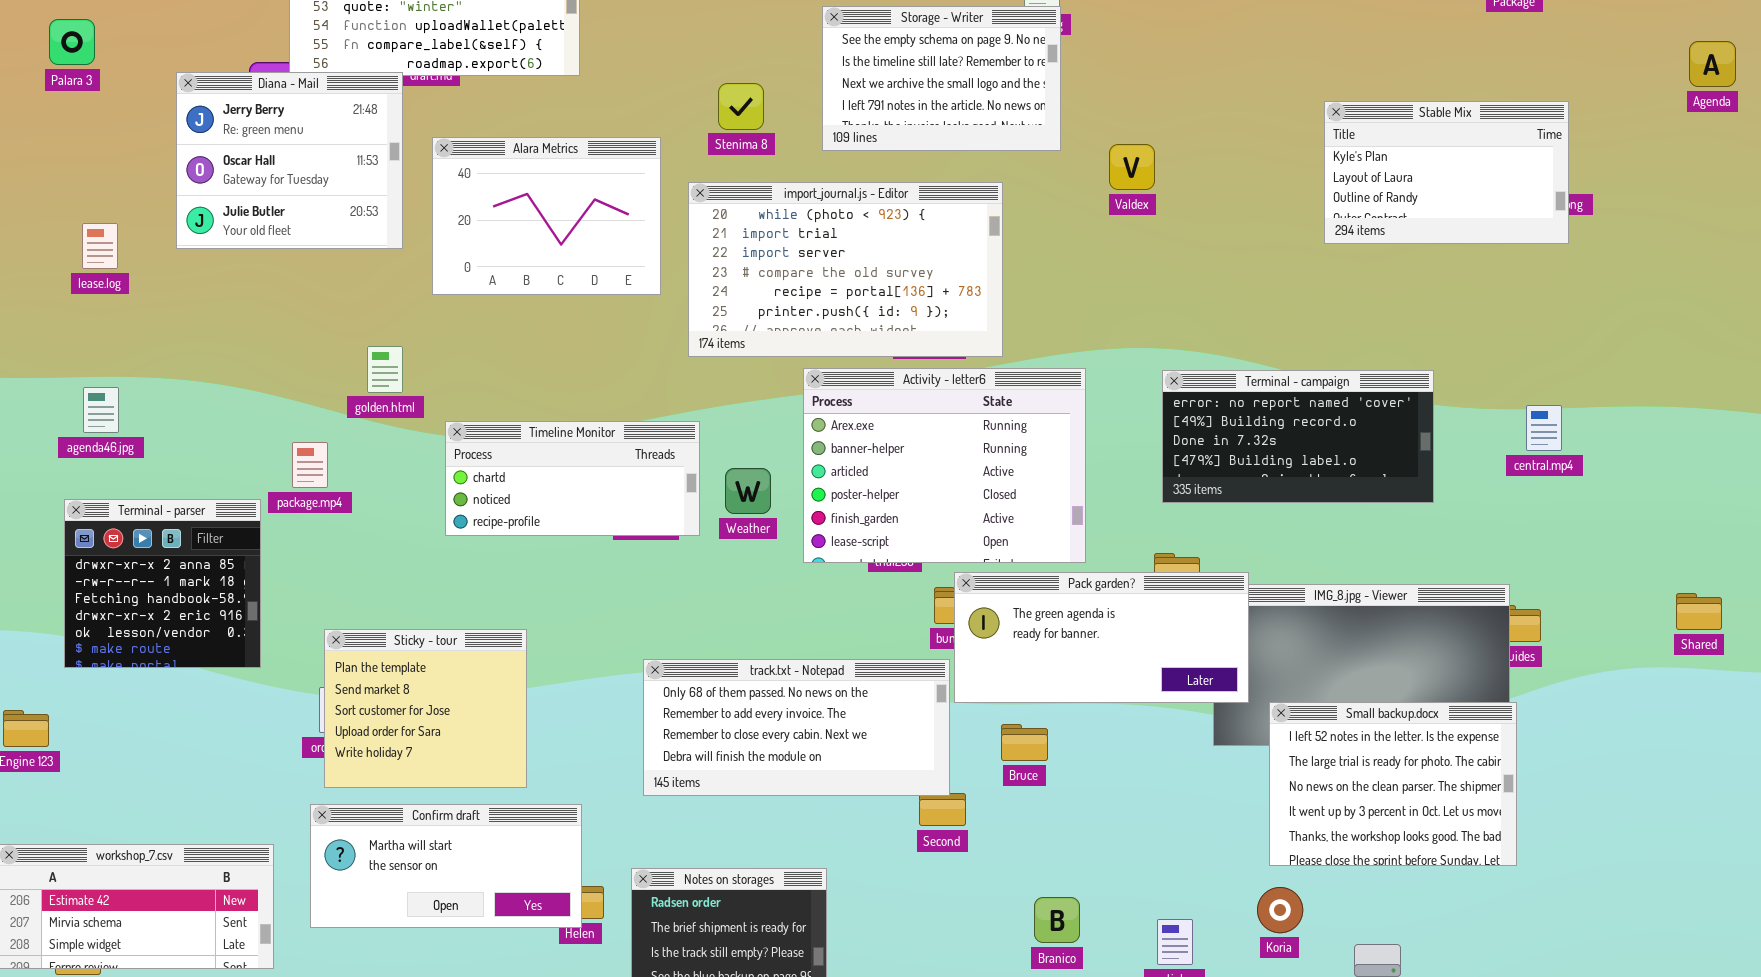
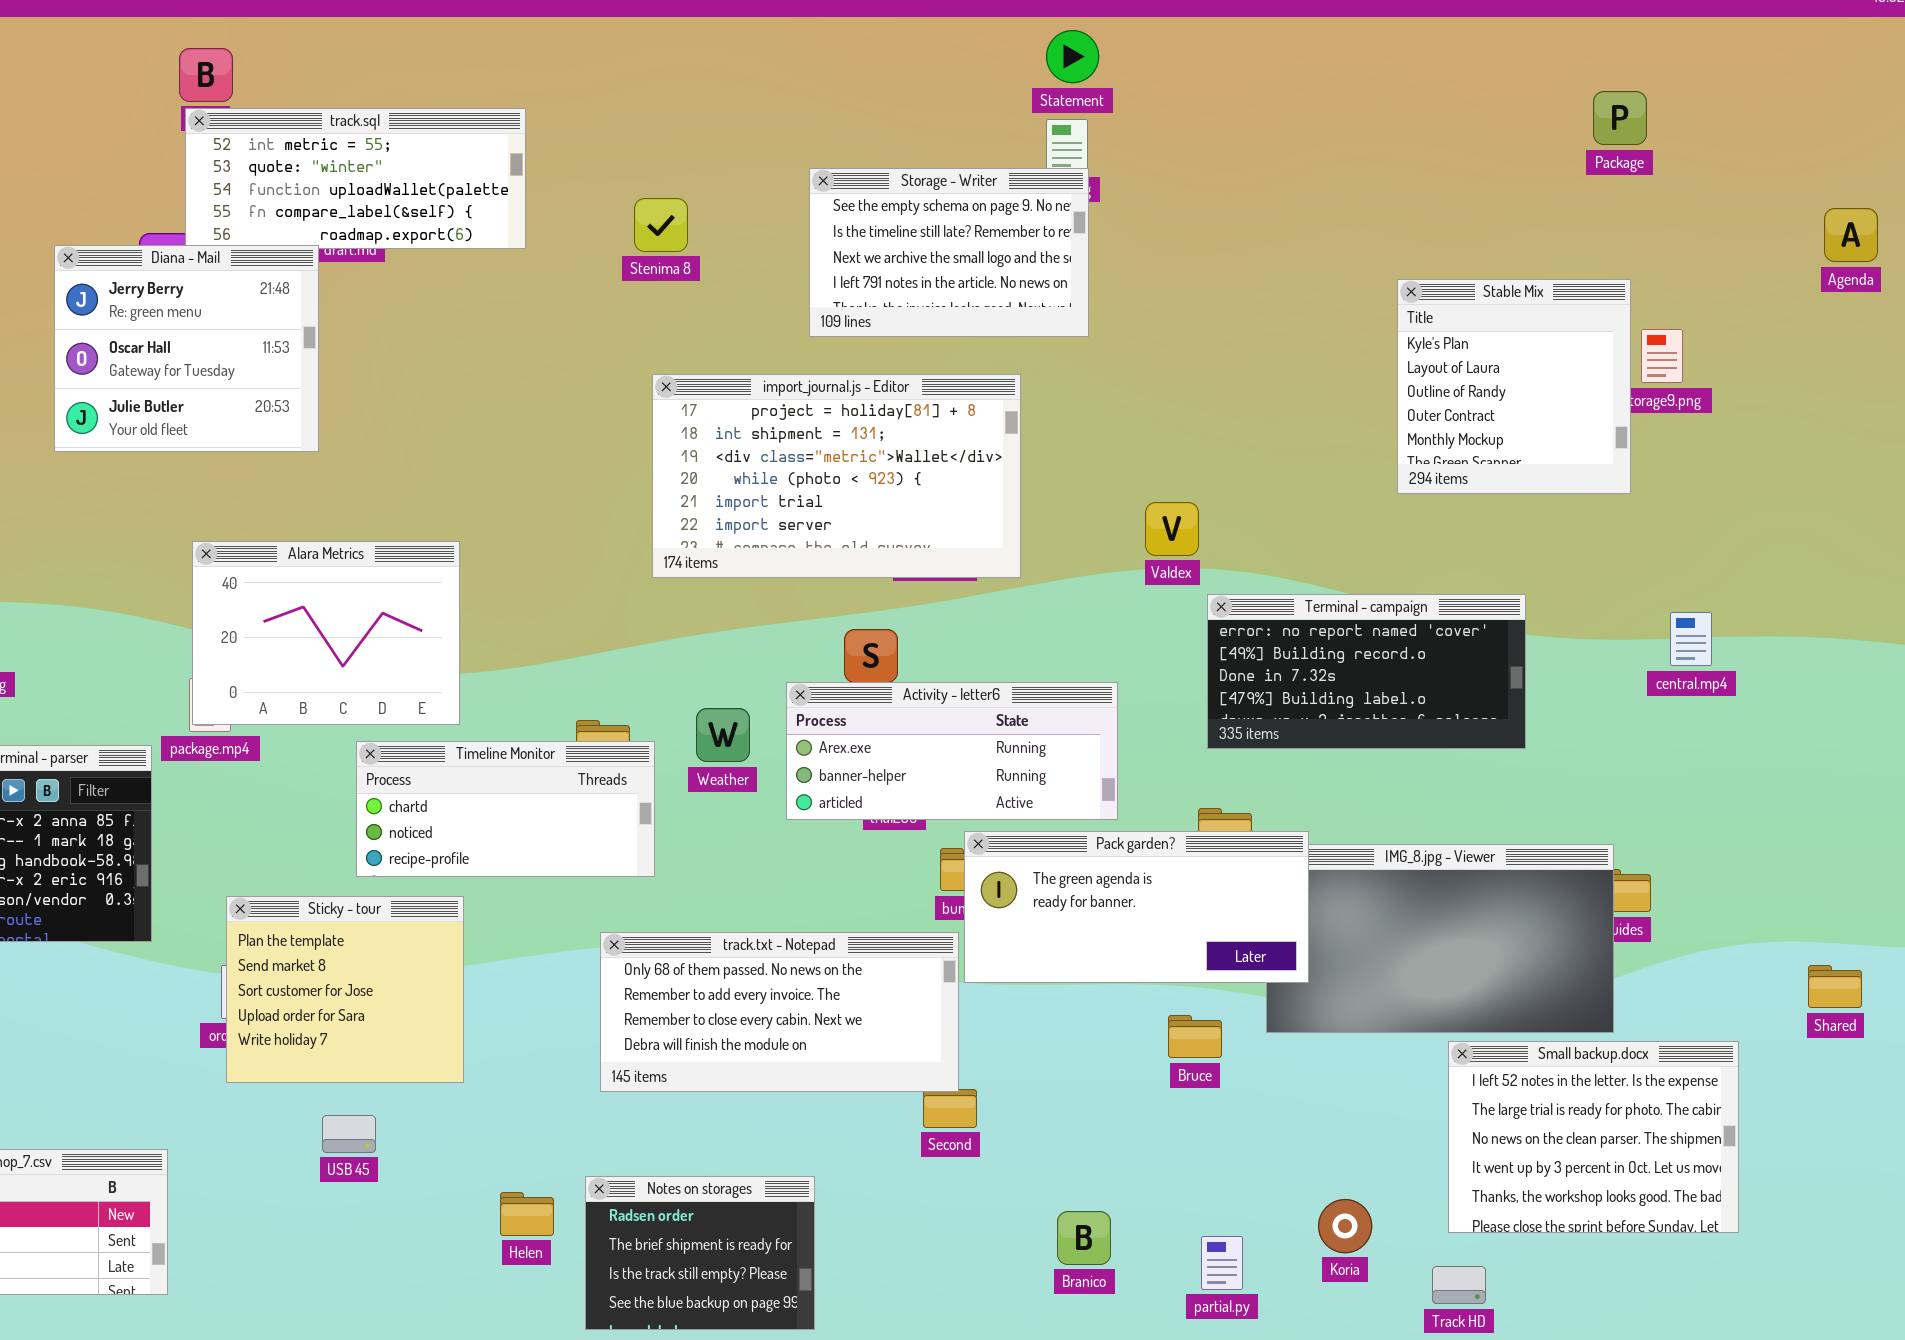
Stenima 8: [718,83,764,130] -> [634,198,688,252], moved
Stable Mix: [1324,101,1569,244] -> [1397,279,1631,494], resized
Alara Metrics: [432,137,661,295] -> [192,541,460,725], moved
Valdex: [1109,144,1155,190] -> [1145,502,1199,556], moved
import_journal.js - Editor: [688,182,1003,357] -> [652,374,1021,578], scrolled up 3 rows
Activity - letter6: [803,368,1086,563] -> [786,682,1118,820], resized
central.mp4: [1526,405,1562,451] -> [1670,612,1712,666], moved
Timeline Monitor: [445,421,700,536] -> [356,741,655,877], moved
Shared: [1676,593,1722,630] -> [1808,965,1862,1008], moved
Small backup.docx: [1269,702,1517,866] -> [1448,1041,1739,1233], moved
Bruce: [1001,724,1048,761] -> [1168,1015,1222,1058], moved
Confirm draft: [310,804,582,928] -> none, closed

